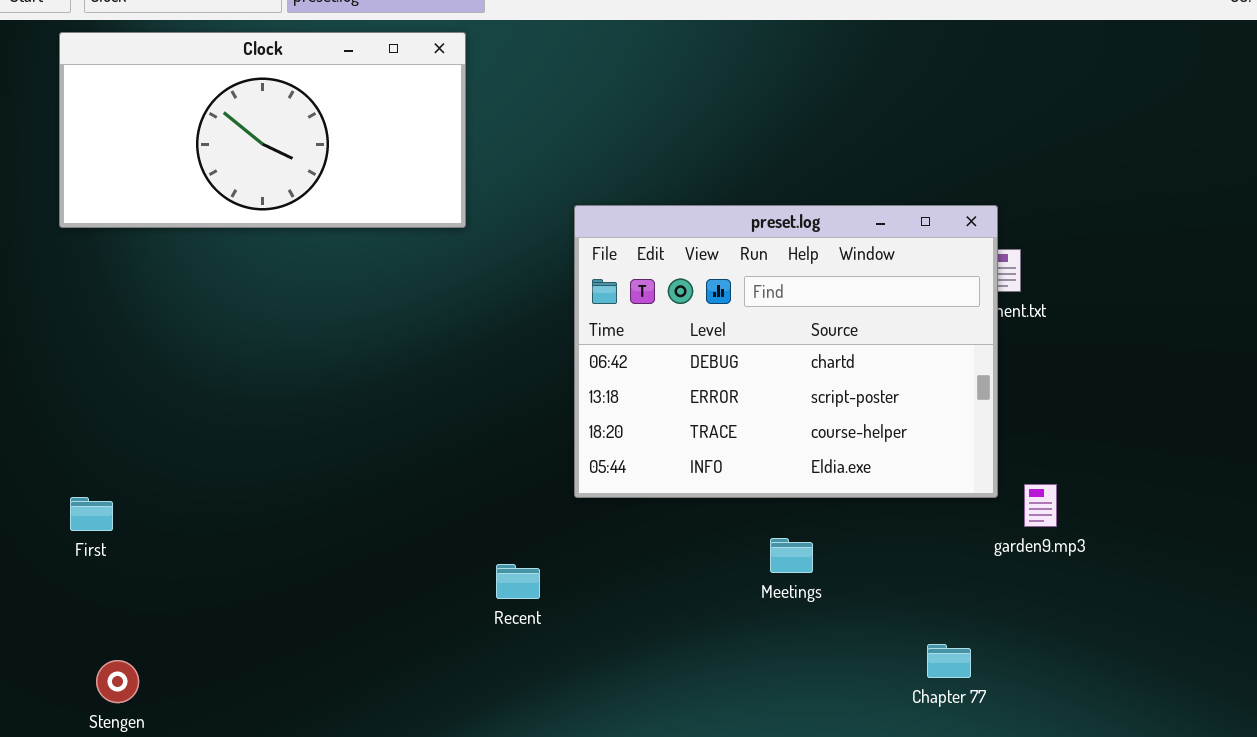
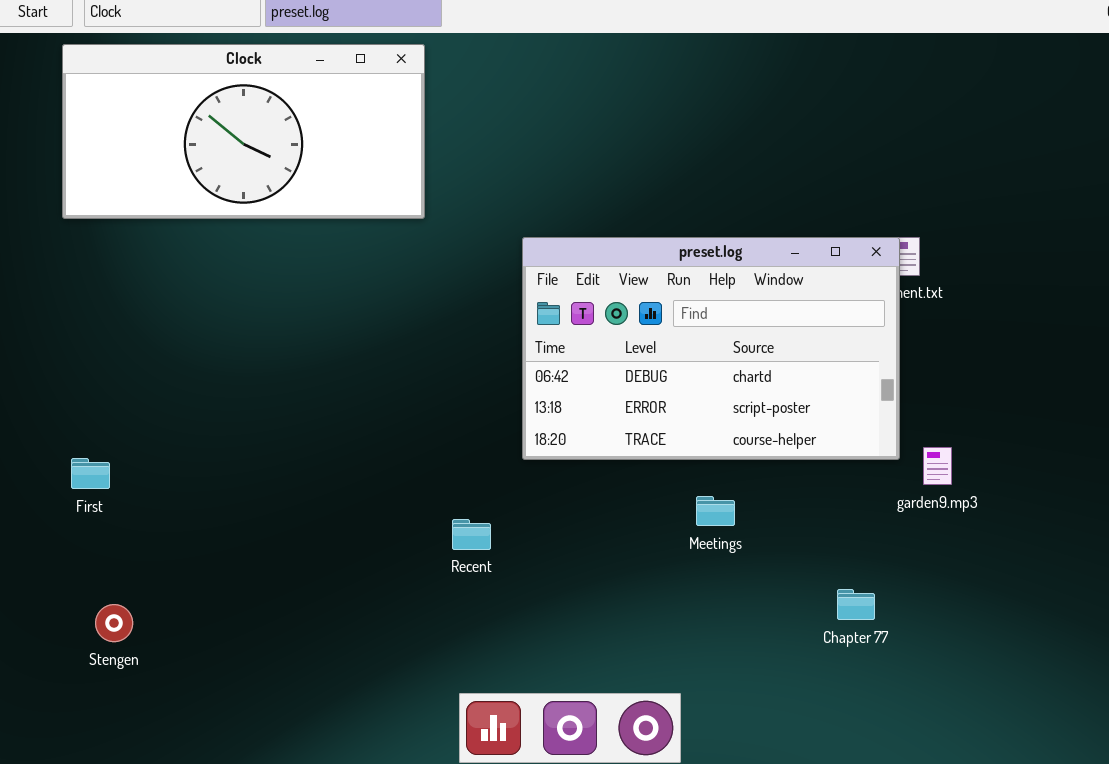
preset.log: [574,205,998,498] -> [522,237,900,460], resized

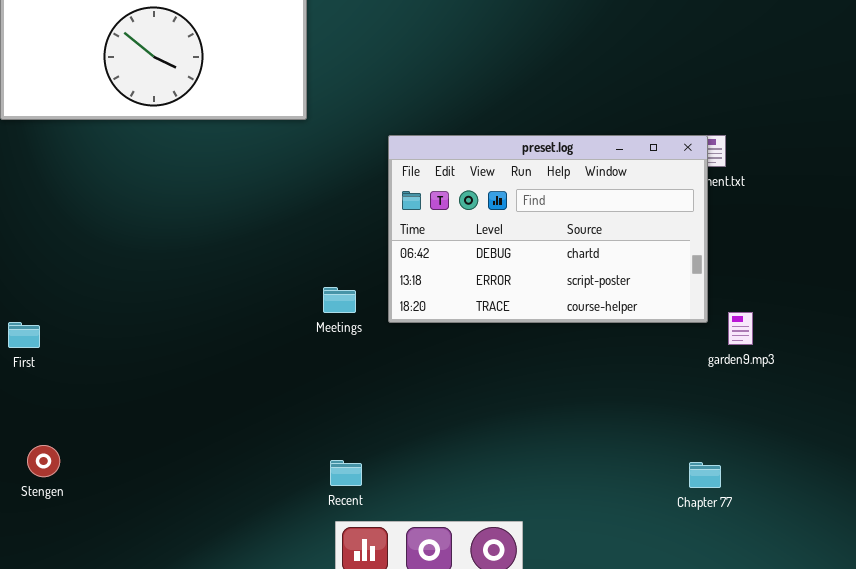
Meetings: [696,496,735,526] -> [323,287,356,313], moved
Recent: [452,519,491,550] -> [330,460,362,486], moved
Chapter 77: [837,589,875,620] -> [689,462,721,488], moved

